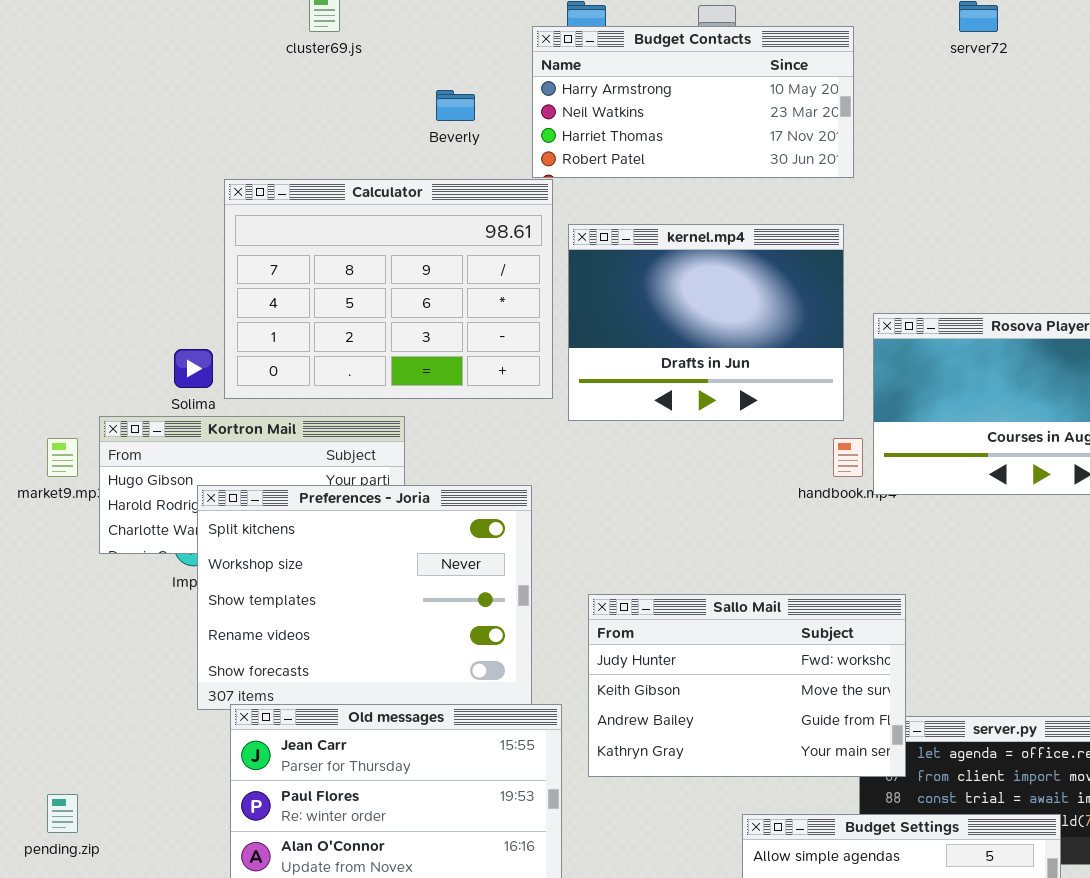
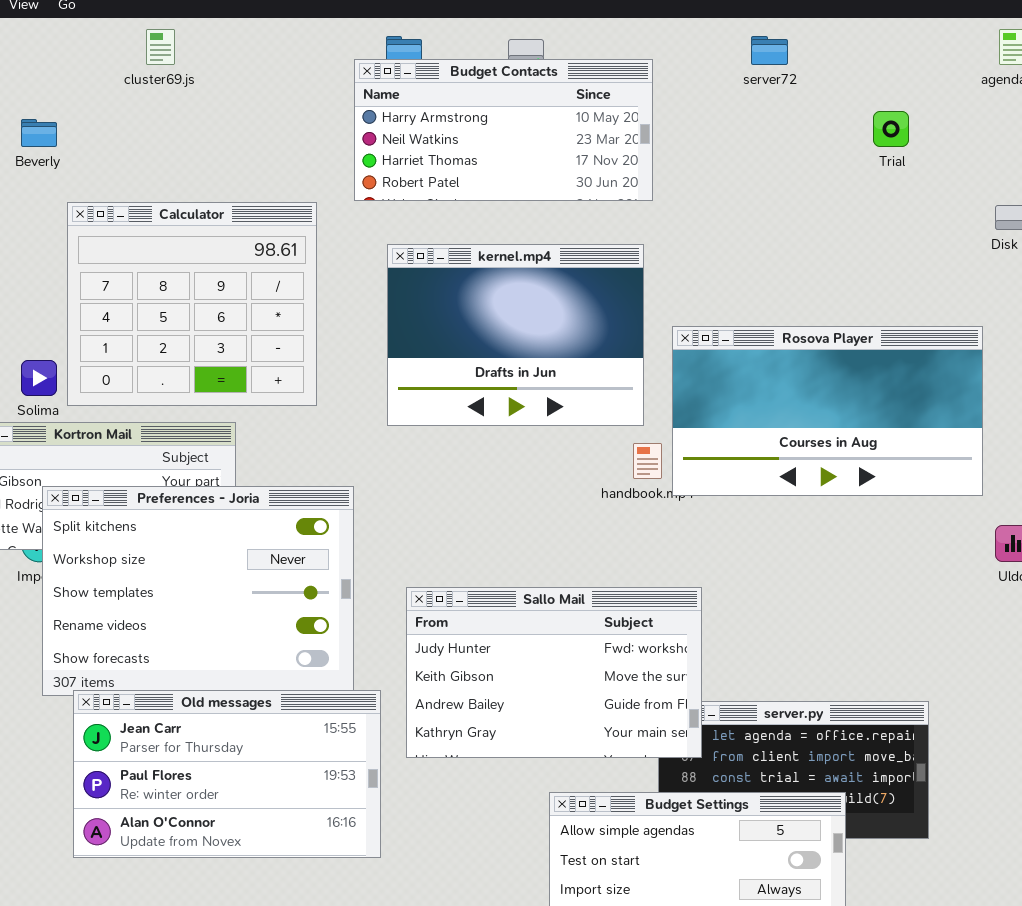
Beverly: [436,90,475,121] -> [21,119,57,147], moved
Calculator: [224,179,553,399] -> [67,202,317,406], resized

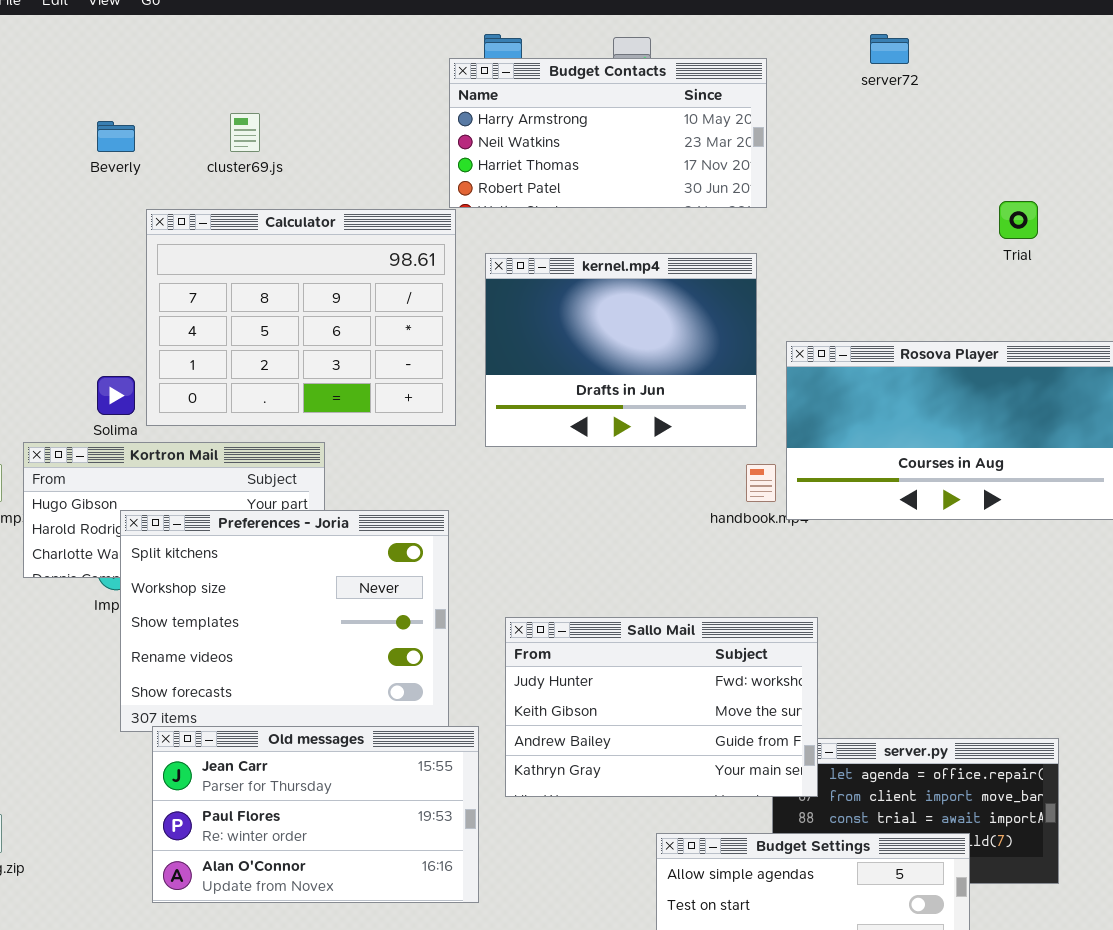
cluster69.js: [146,29,175,65] -> [230,113,260,152], moved
Trial: [873,111,909,147] -> [999,201,1038,239], moved
Calculator: [67,202,317,406] -> [146,209,456,426], resized

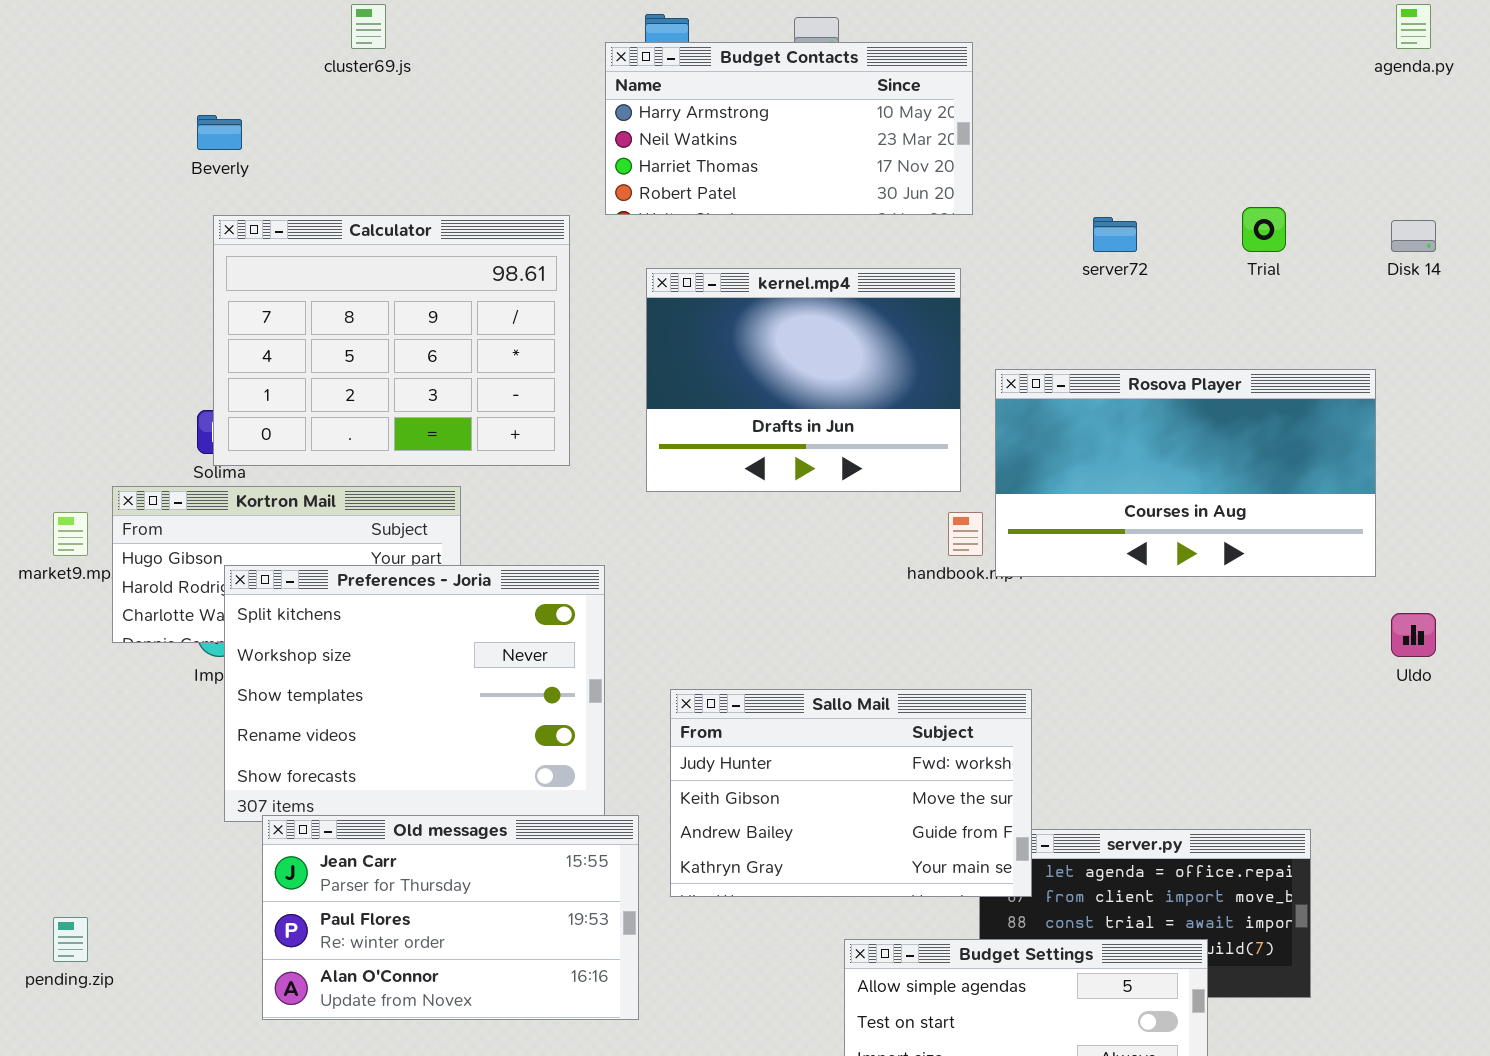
server72: [870,34,909,64] -> [1093,217,1137,252], moved
cluster69.js: [230,113,260,152] -> [351,4,386,49], moved
Calculator: [146,209,456,426] -> [213,215,570,466], moved

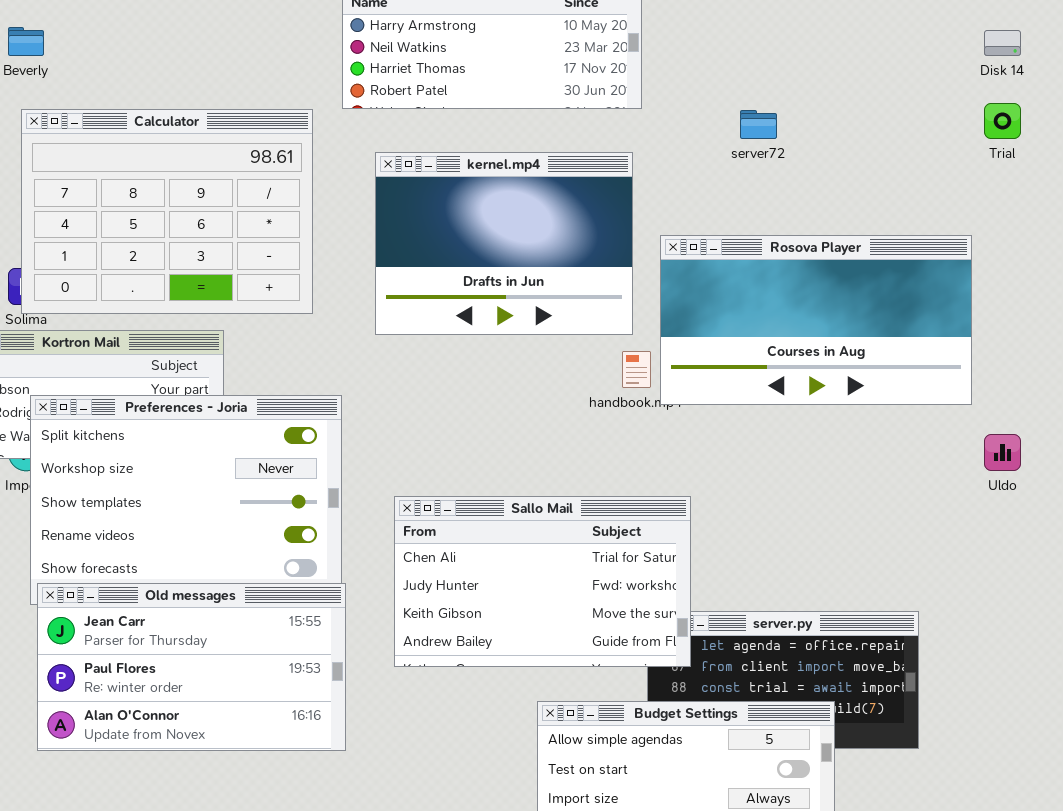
Trial: [1242,207,1286,252] -> [984,103,1021,139], moved
Disk 14: [1391,220,1436,252] -> [984,30,1021,56], moved
Sallo Mail: [670,689,1032,897] -> [394,496,691,667], scrolled up 1 row
Old messages: [262,815,639,1020] -> [37,583,346,751], moved

